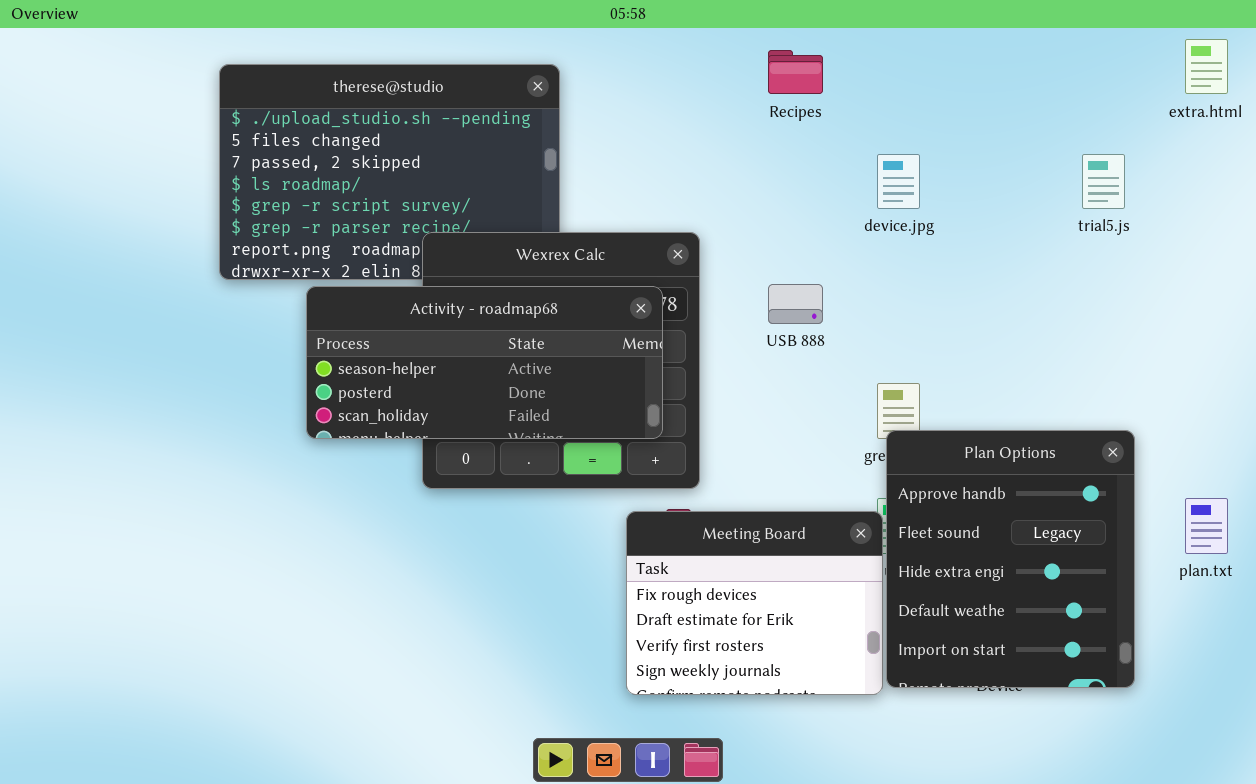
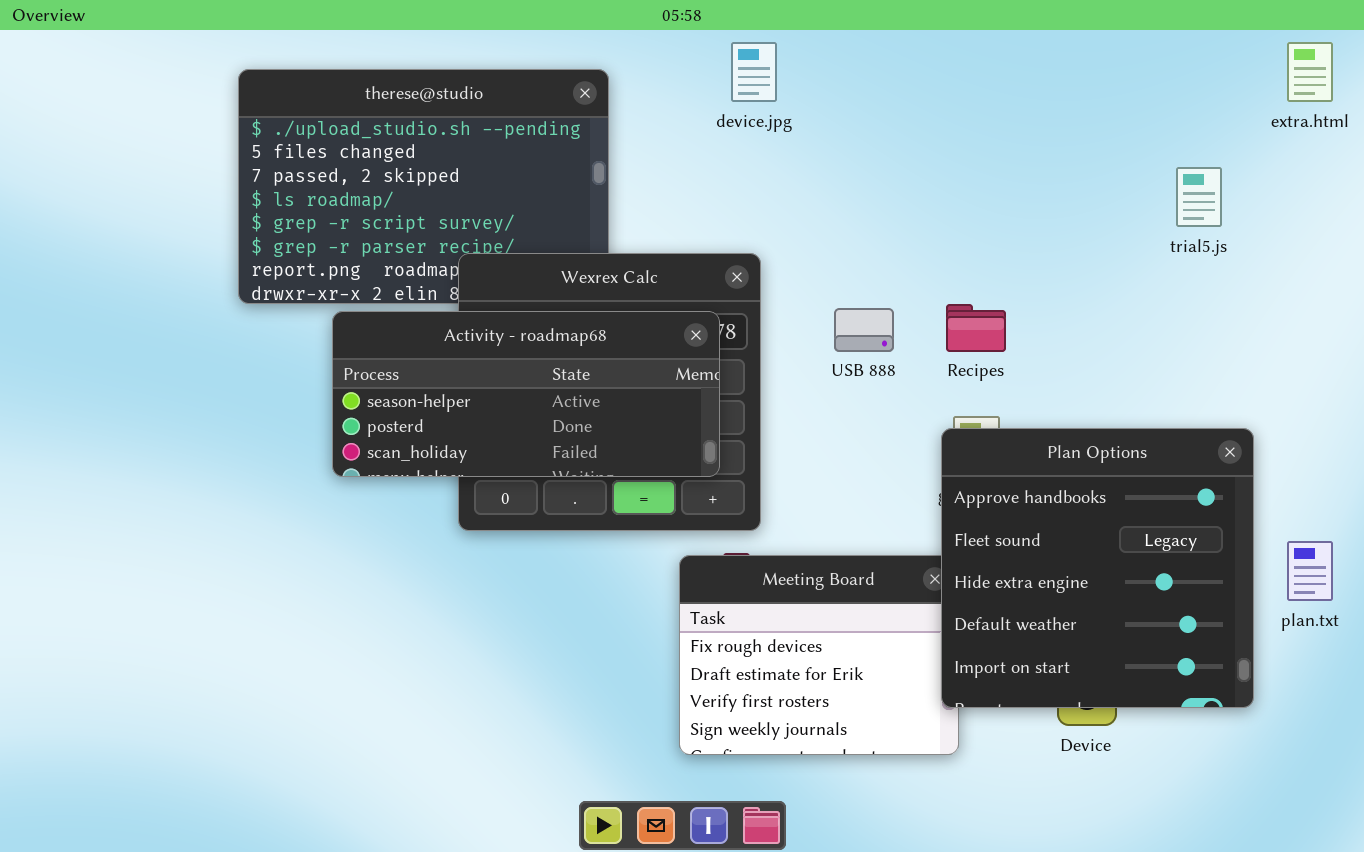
Recipes: [768,50,823,94] -> [946,304,1006,352], moved
device.jpg: [877,154,920,209] -> [731,42,777,102], moved
Plan Options: [886,430,1135,688] -> [941,428,1254,708], moved, resized

